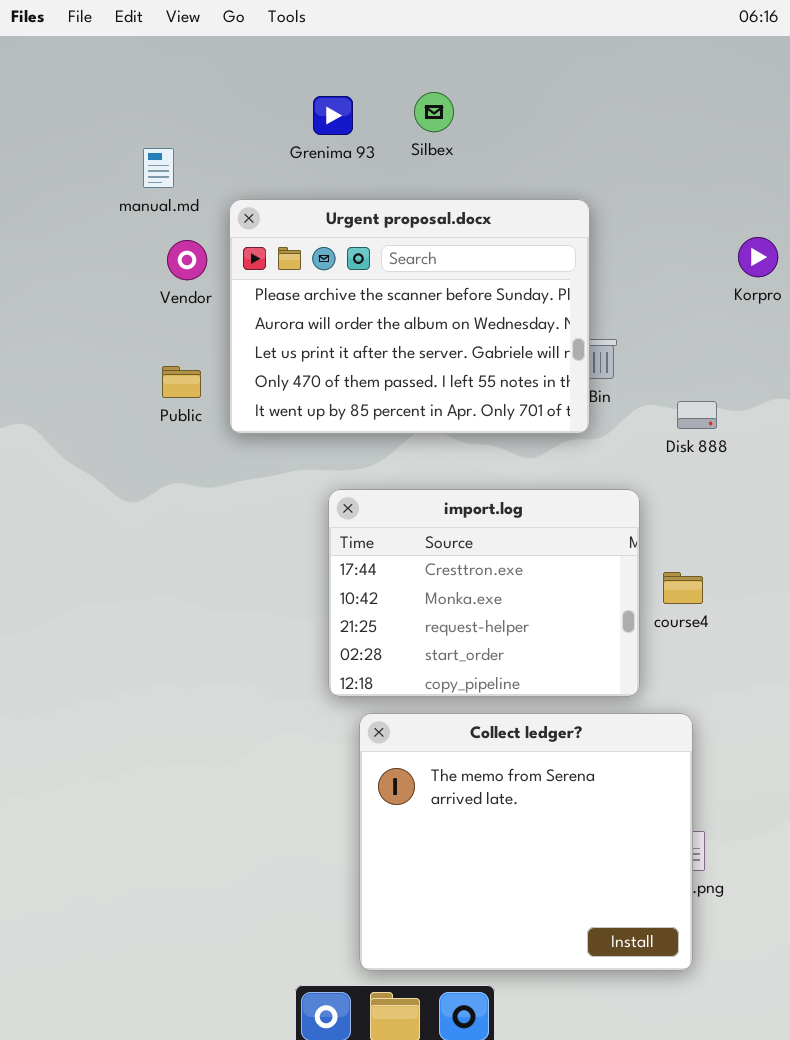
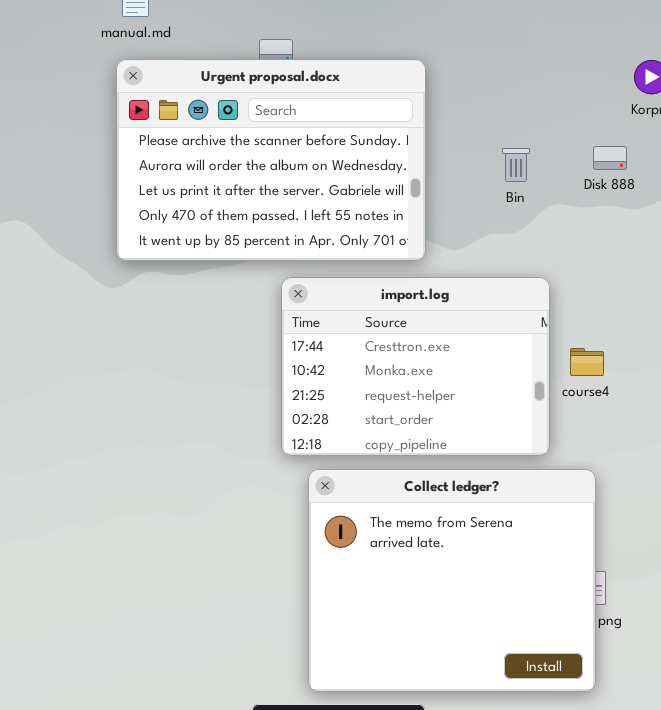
Urgent proposal.docx: [229,199,590,434] -> [116,59,426,261], moved
Disk 888: [677,401,717,429] -> [593,146,627,170], moved

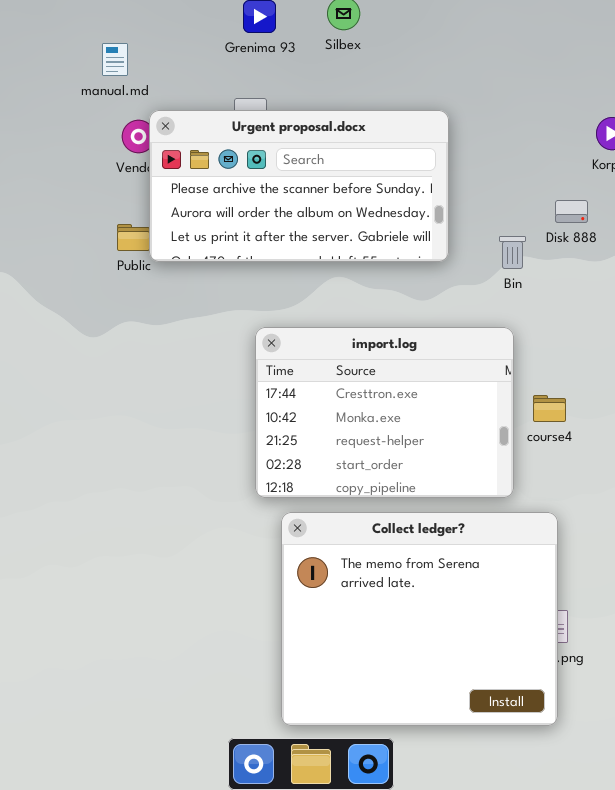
Urgent proposal.docx: [116,59,426,261] -> [149,110,449,262], moved, resized
Bin: [502,148,530,182] -> [499,236,526,269], moved

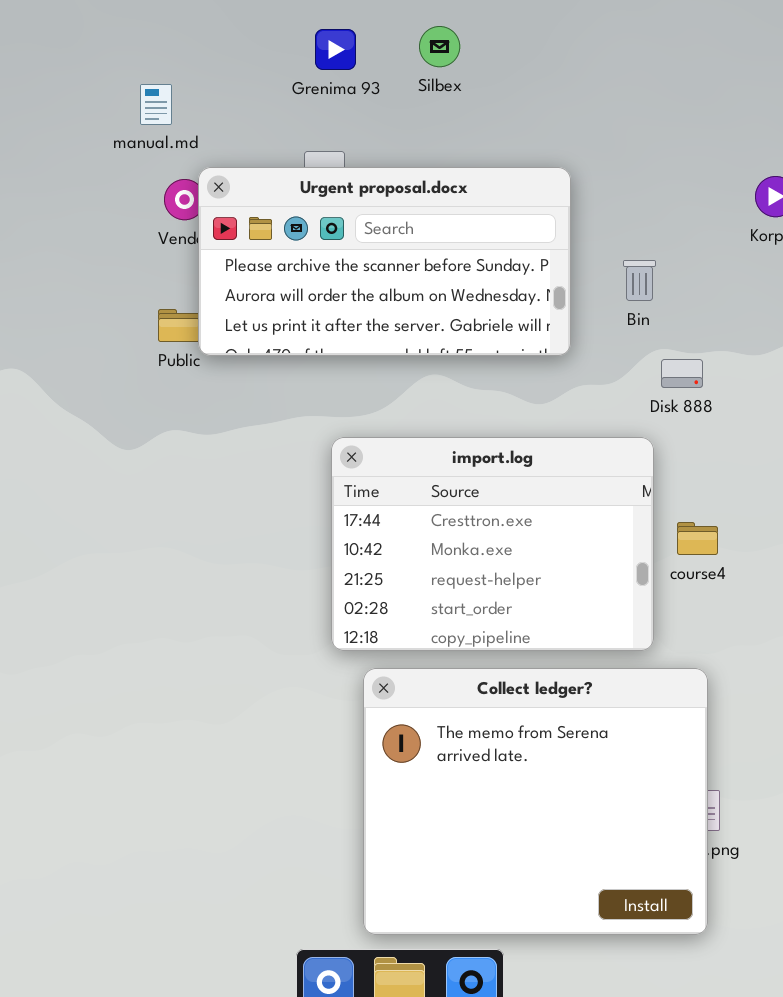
Disk 888: [555,200,588,223] -> [661,359,703,388], moved
Bin: [499,236,526,269] -> [623,260,656,301], moved

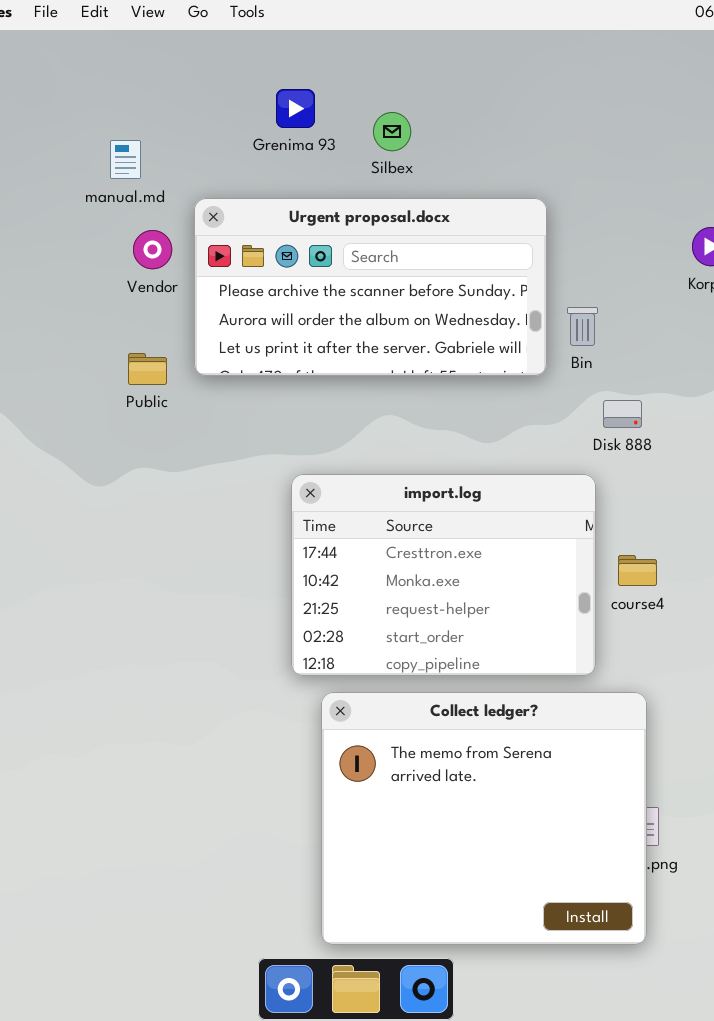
Silbex: [419,26,460,67] -> [373,112,411,151], moved
Urgent proposal.docx: [198,167,571,356] -> [194,198,547,376], moved

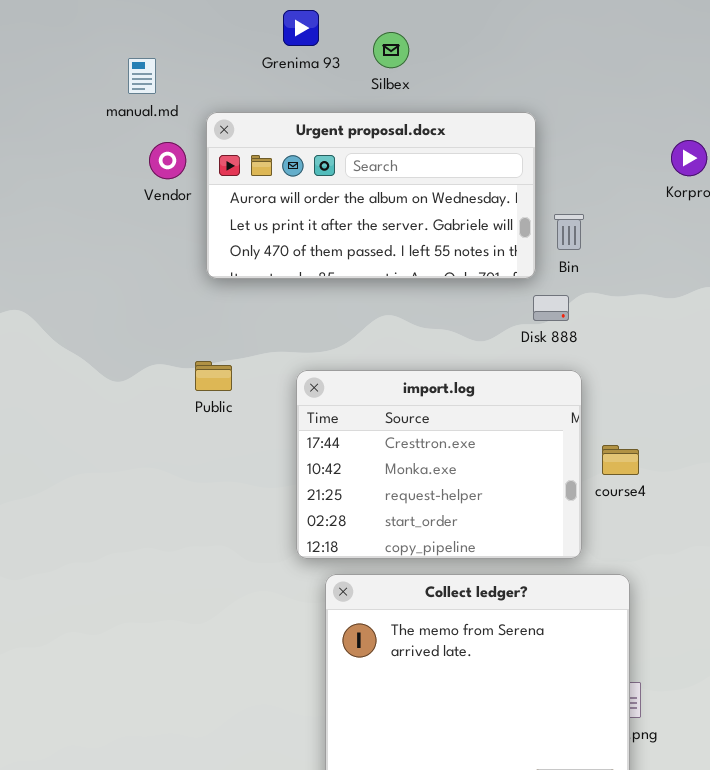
Urgent proposal.docx: [194,198,547,376] -> [206,112,536,279], scrolled down 1 row
Public: [128,353,167,385] -> [195,361,232,391], moved
Disk 888: [603,400,642,428] -> [533,295,569,321], moved

